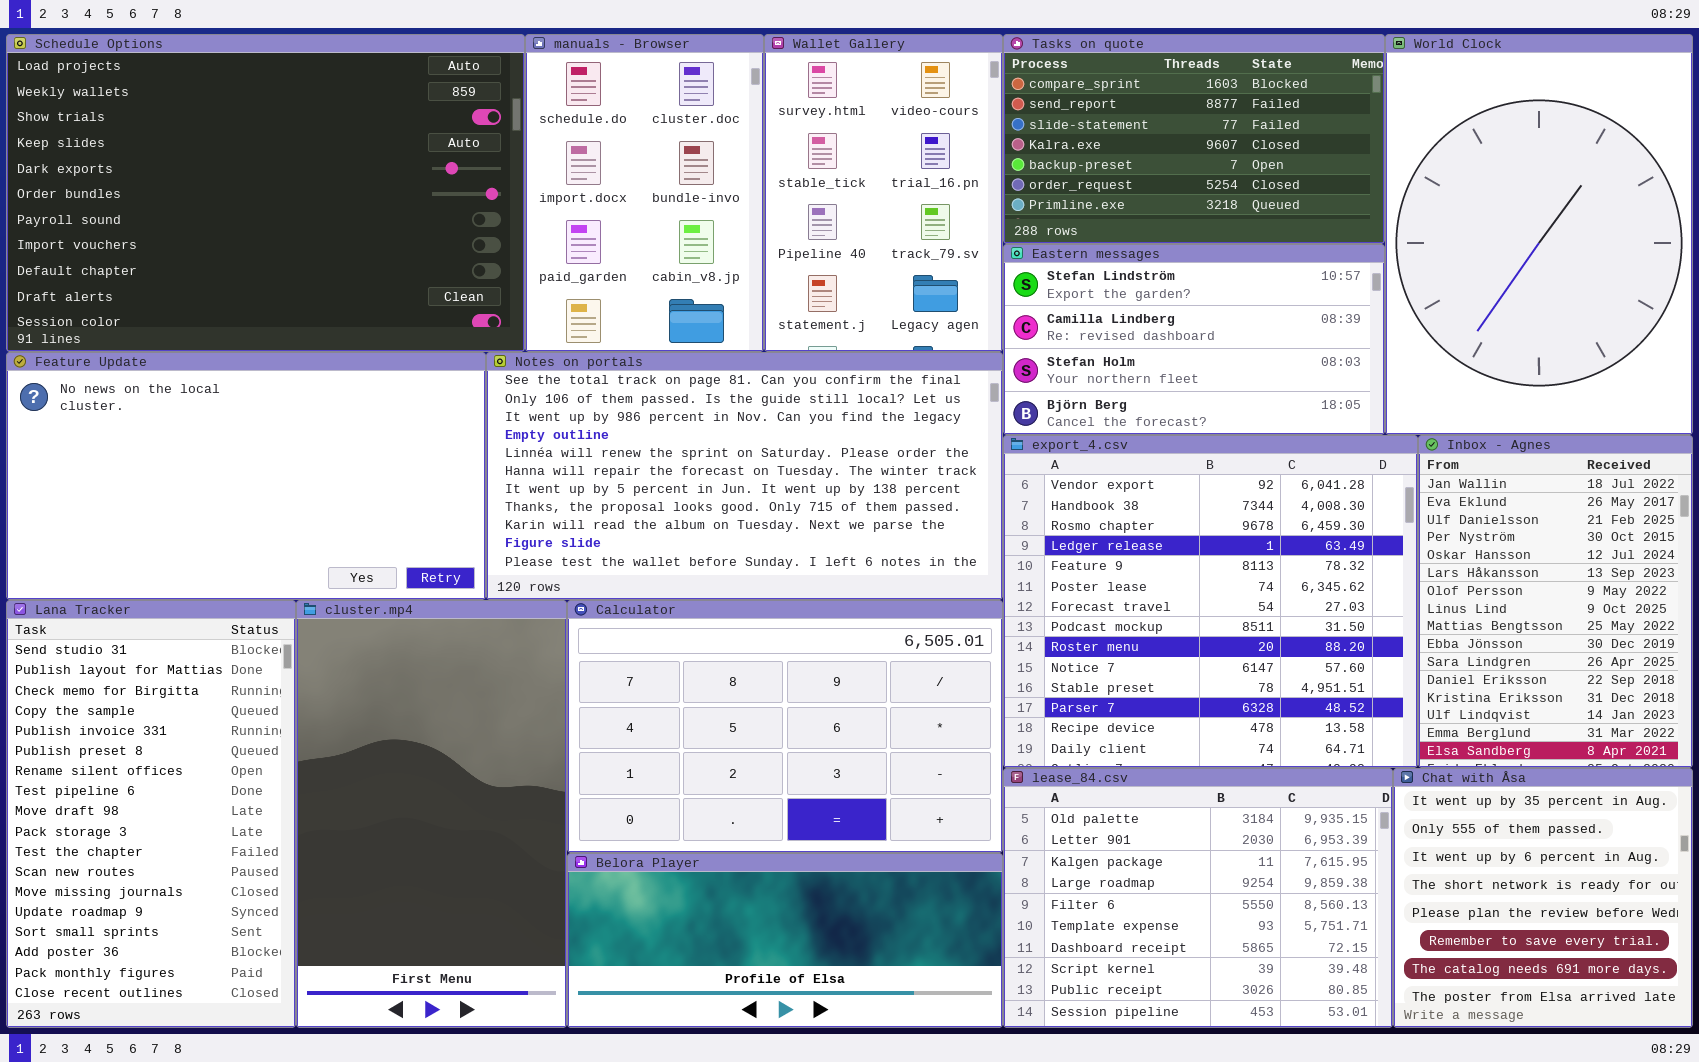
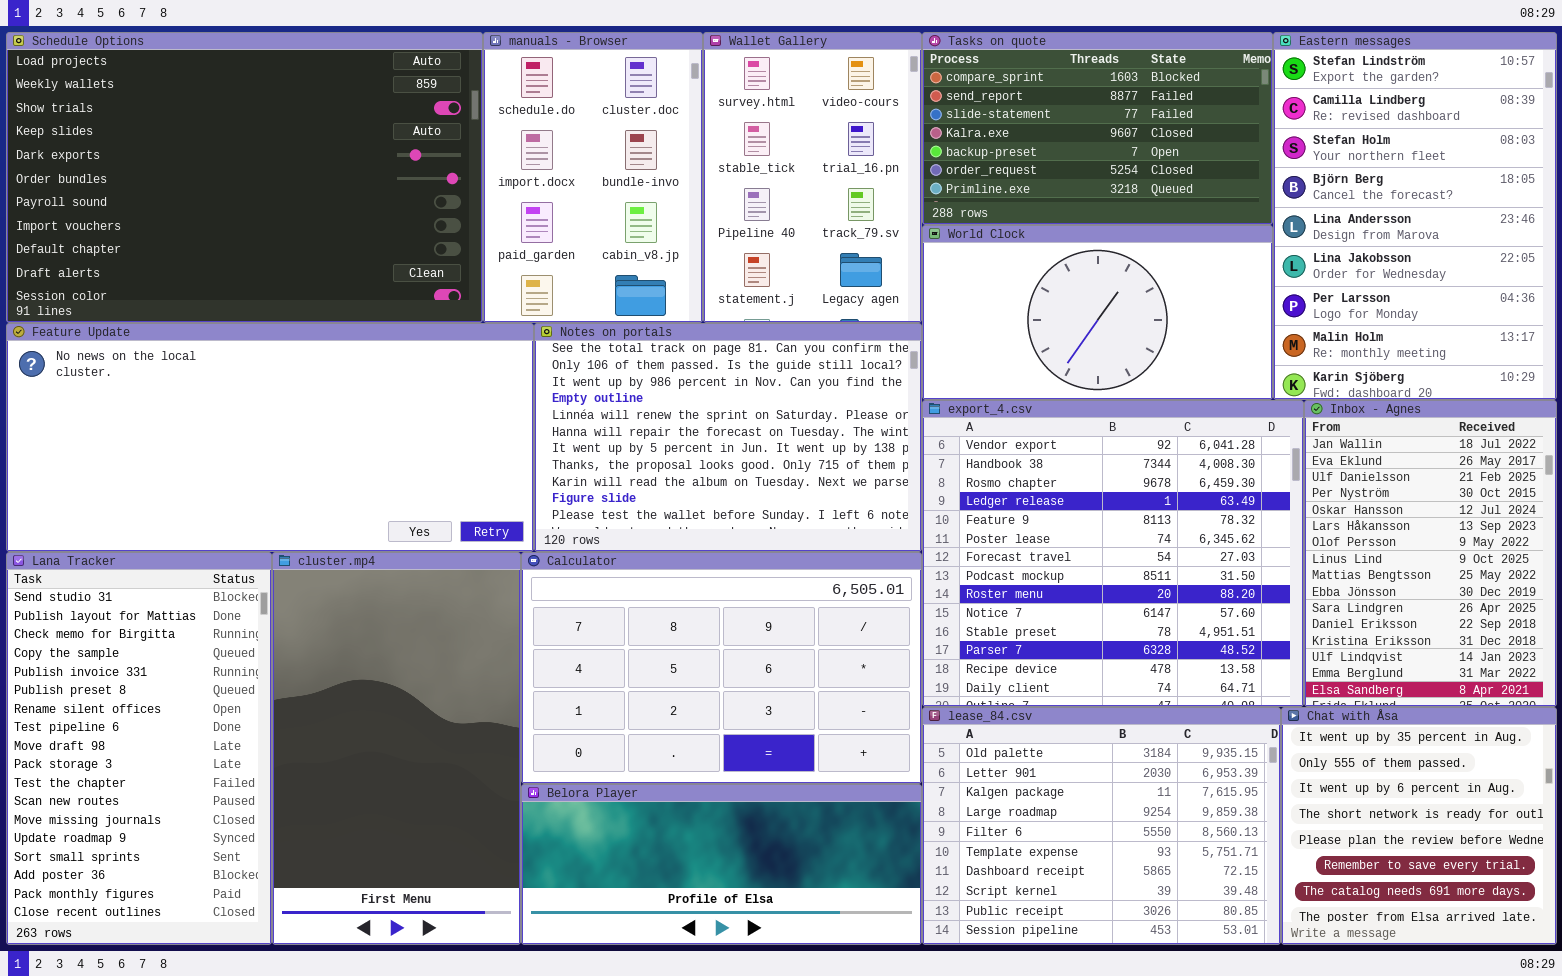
World Clock: [1385,34,1693,435] -> [922,225,1273,400], moved, resized
Eastern messages: [1003,244,1385,435] -> [1273,32,1557,400], moved, resized
Feature Update: [6,352,486,600] -> [6,323,534,552], resized
Notes on portals: [486,352,1003,600] -> [534,323,922,552], resized

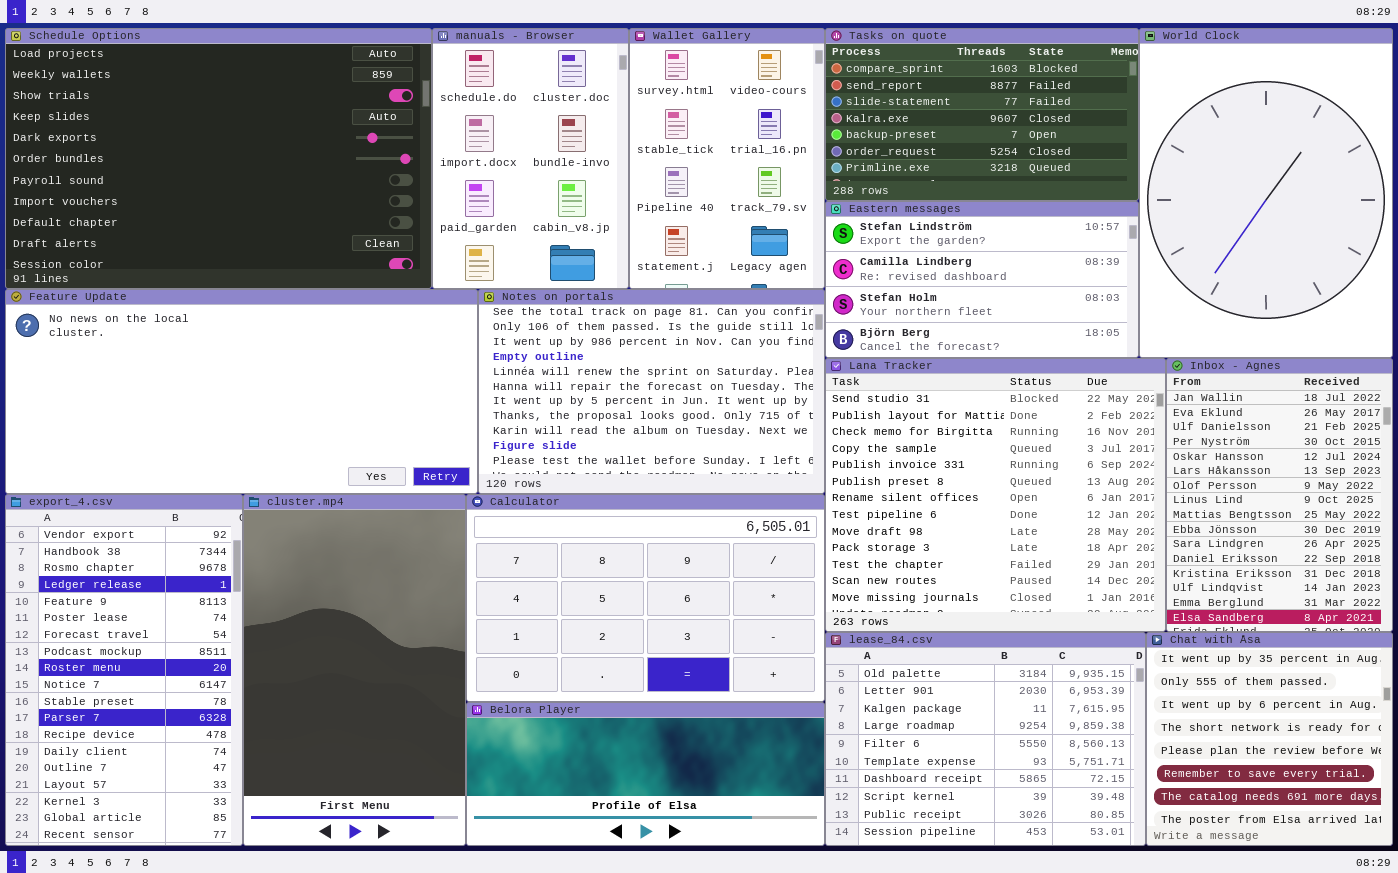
Eastern messages: [1273,32,1557,400] -> [825,201,1139,358], moved, resized
World Clock: [922,225,1273,400] -> [1139,28,1393,358], moved, resized
export_4.csv: [922,400,1304,707] -> [5,494,243,846], moved, resized
Lana Tracker: [6,552,272,945] -> [825,358,1166,632], moved, resized

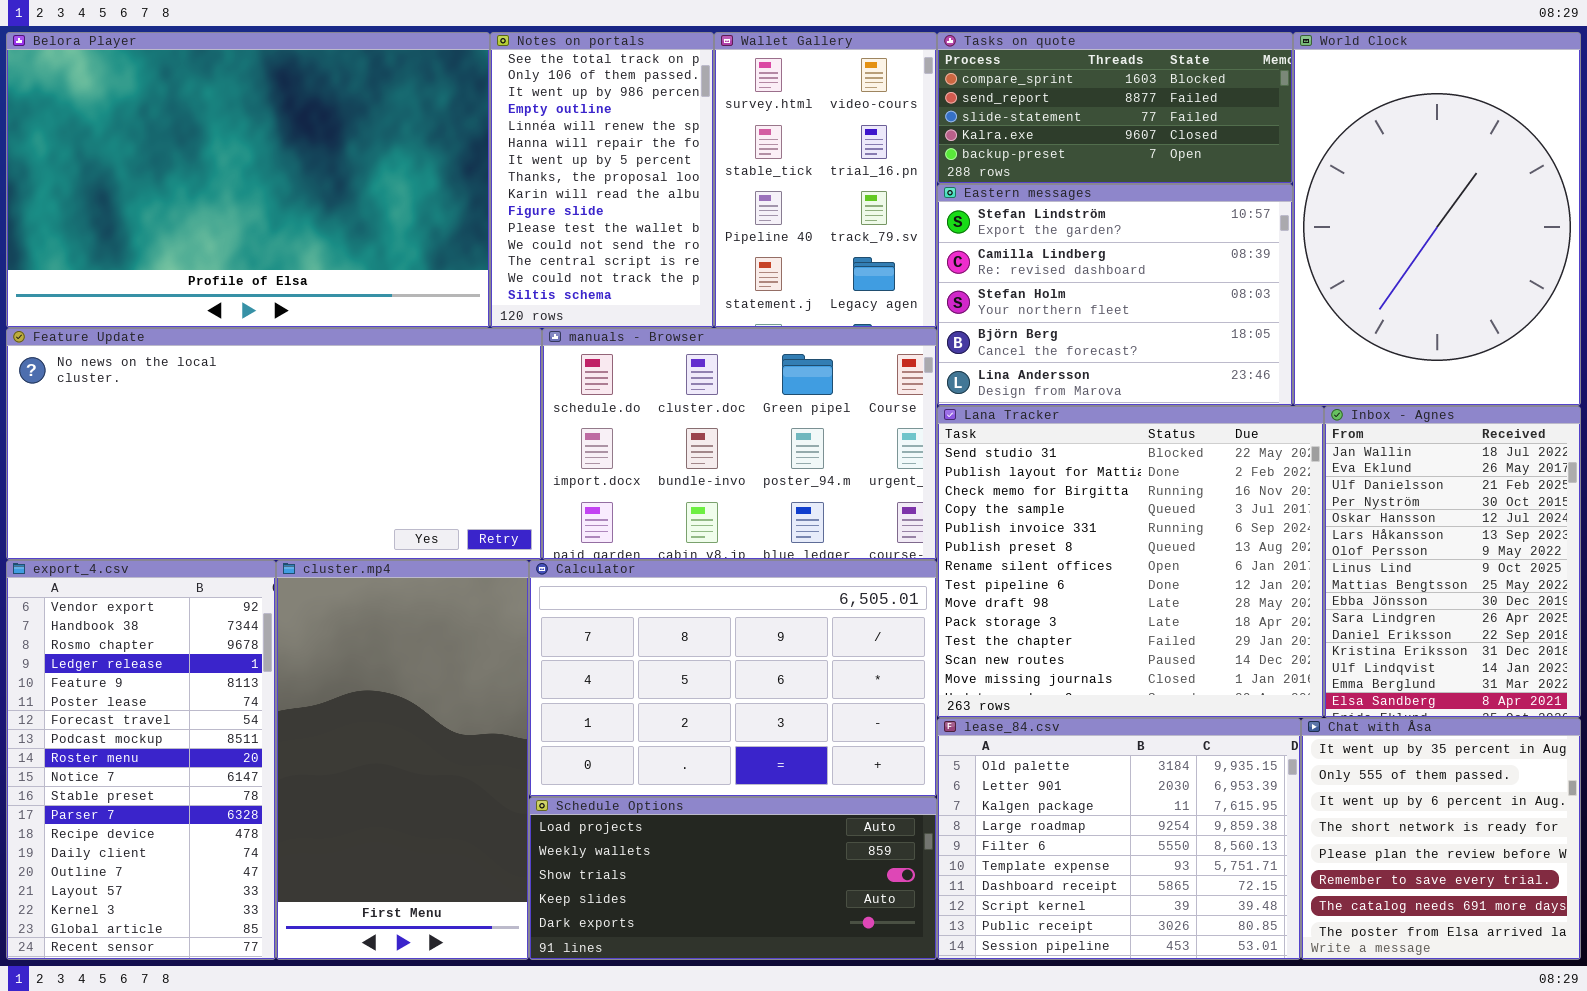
Schedule Options: [5,28,432,289] -> [529,797,937,960], moved, resized
manuals - Browser: [432,28,629,289] -> [542,328,937,560], moved, resized
Tasks on quote: [825,28,1139,201] -> [937,32,1293,184], resized
Eastern messages: [825,201,1139,358] -> [937,184,1293,406], resized
Notes on portals: [478,289,825,494] -> [490,32,714,328], moved, resized
Belora Player: [466,702,825,846] -> [6,32,490,328], moved, resized

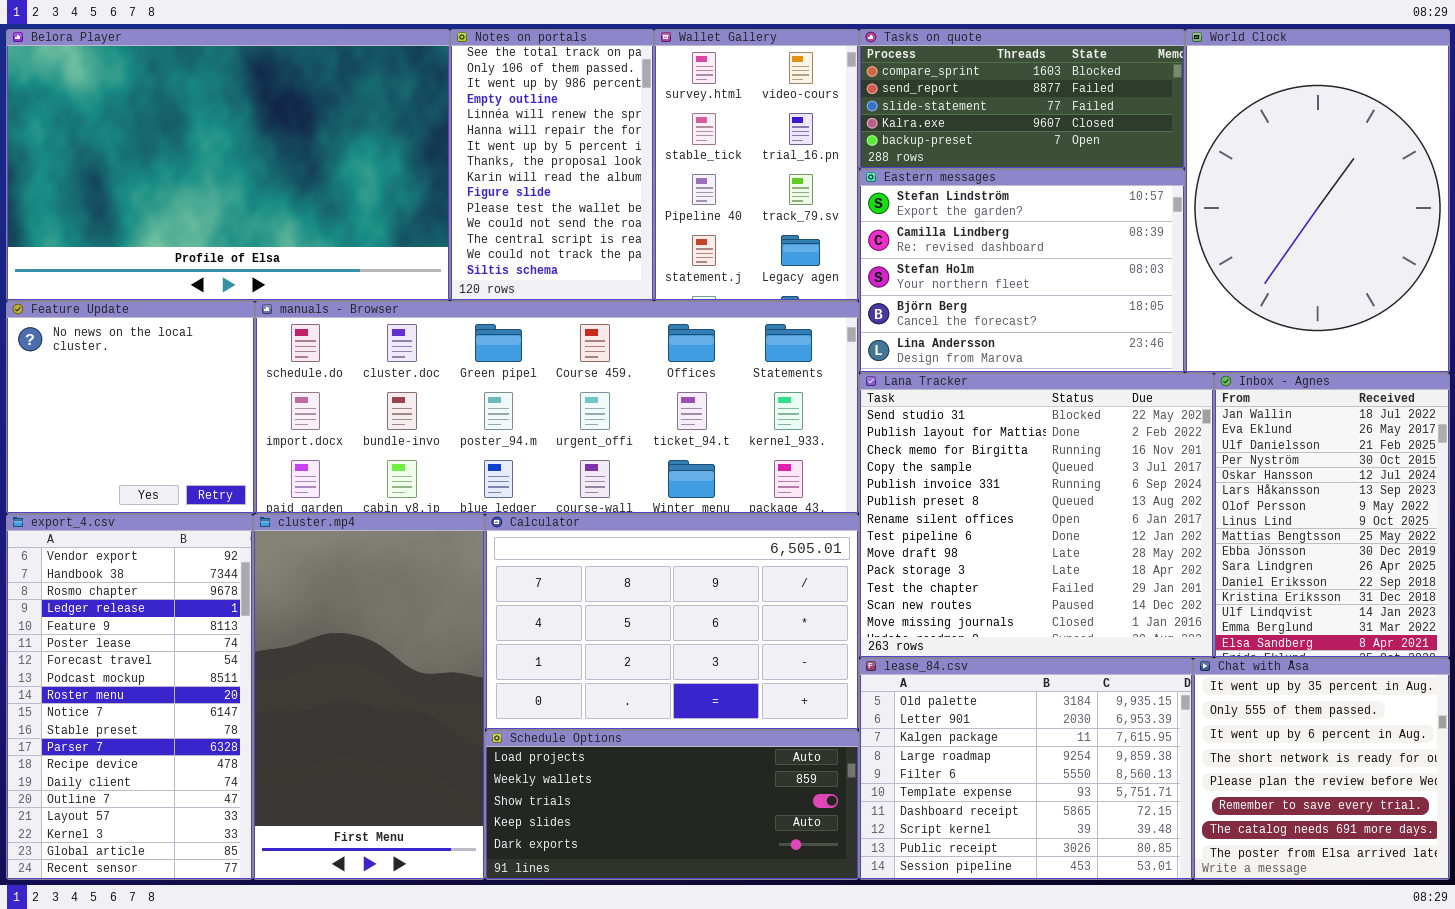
Feature Update: [6,328,542,560] -> [6,301,255,514], resized
manuals - Browser: [542,328,937,560] -> [255,301,859,514], resized

